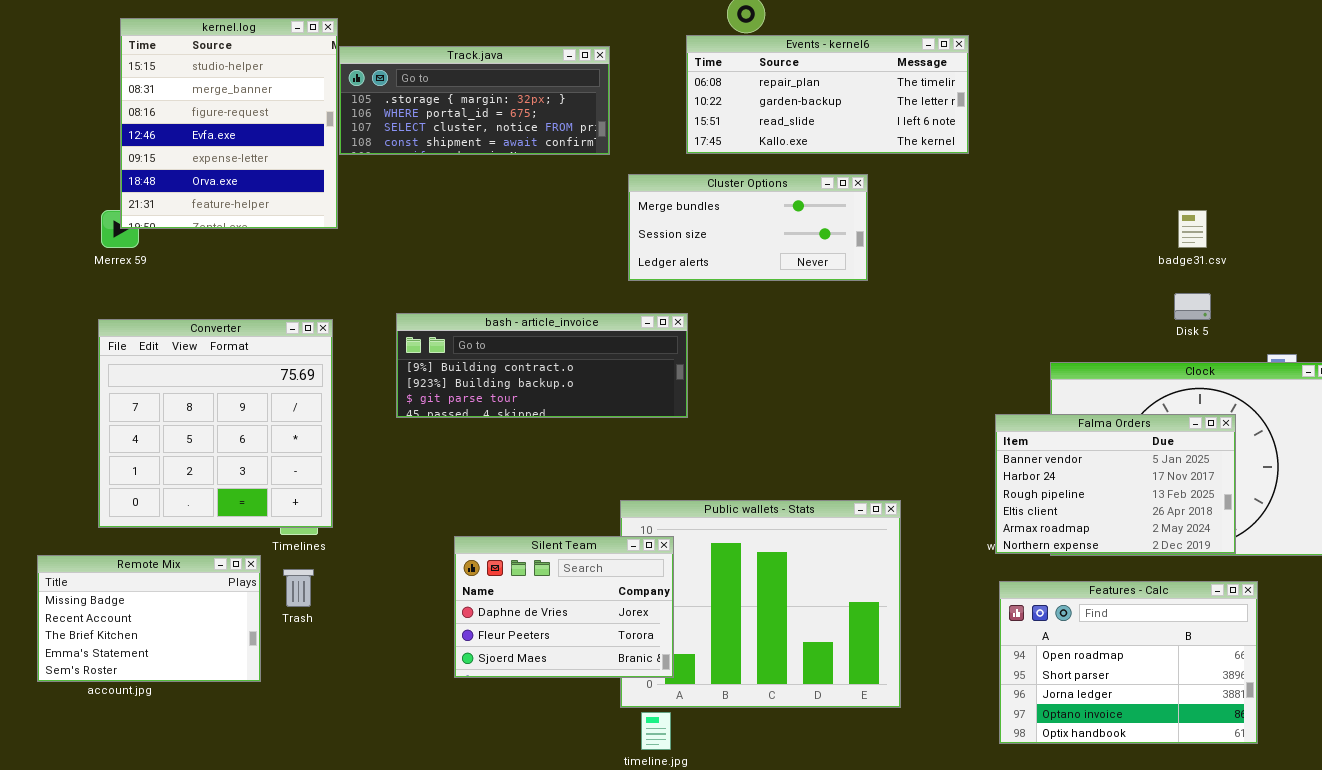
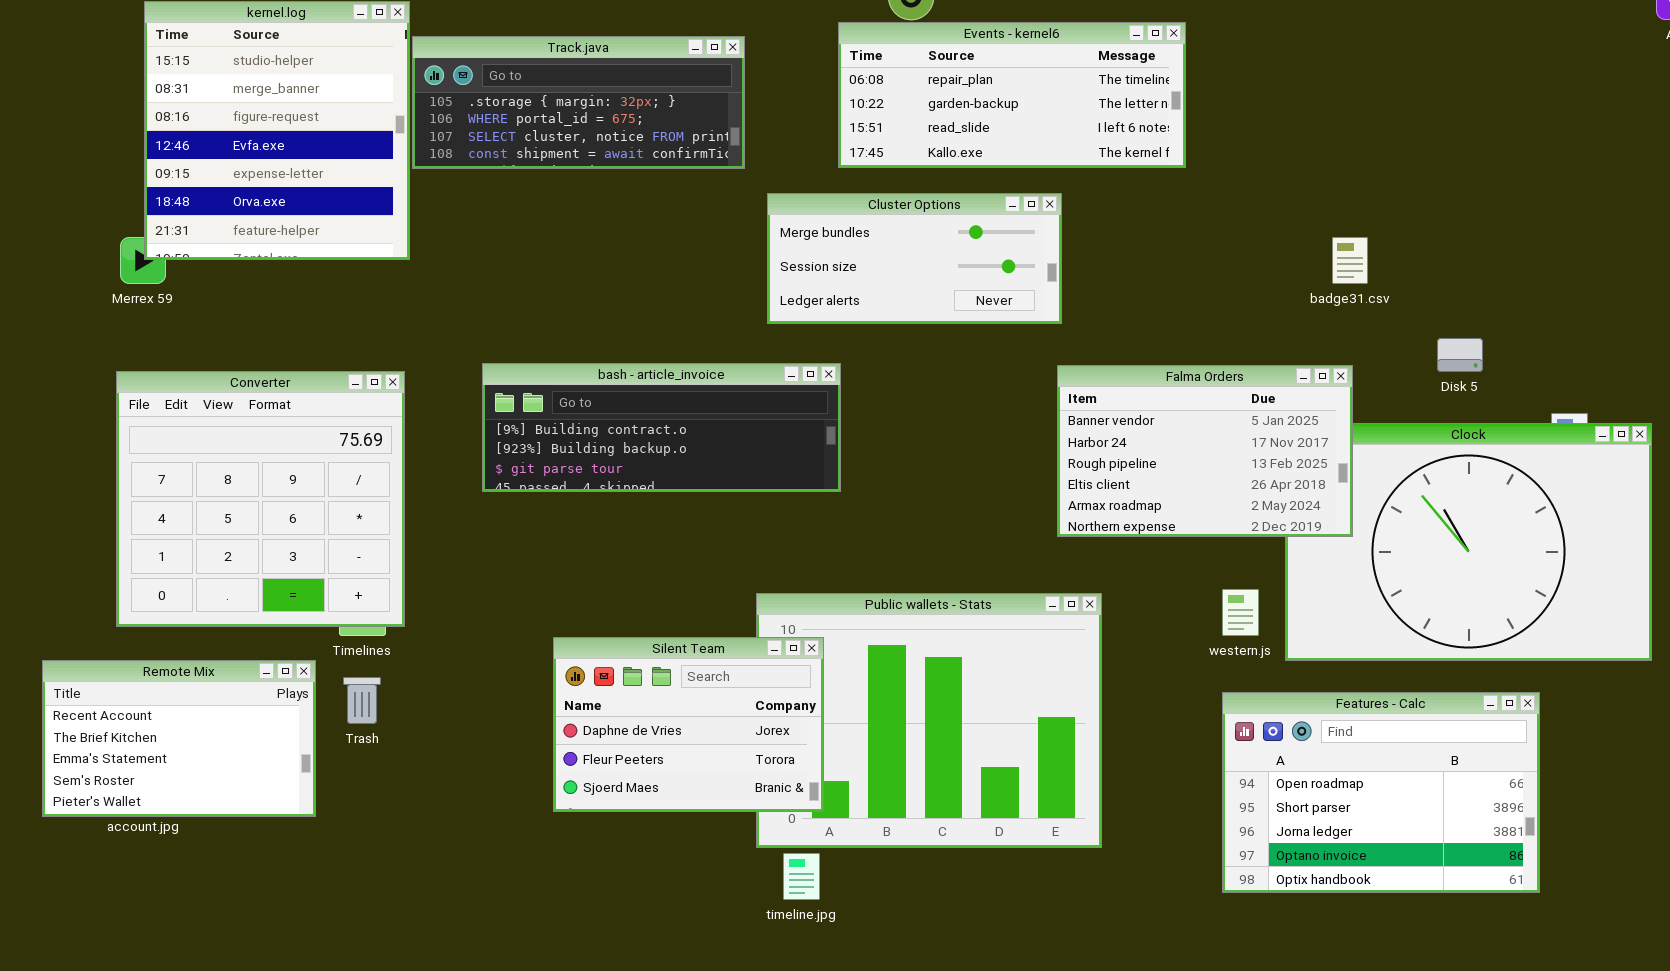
badge31.csv: [1178,210,1207,248] -> [1332,237,1368,284], moved
Falma Orders: [995,414,1236,554] -> [1057,365,1353,537], moved
Remote Mix: [37,555,261,682] -> [42,660,316,817], scrolled down 1 row

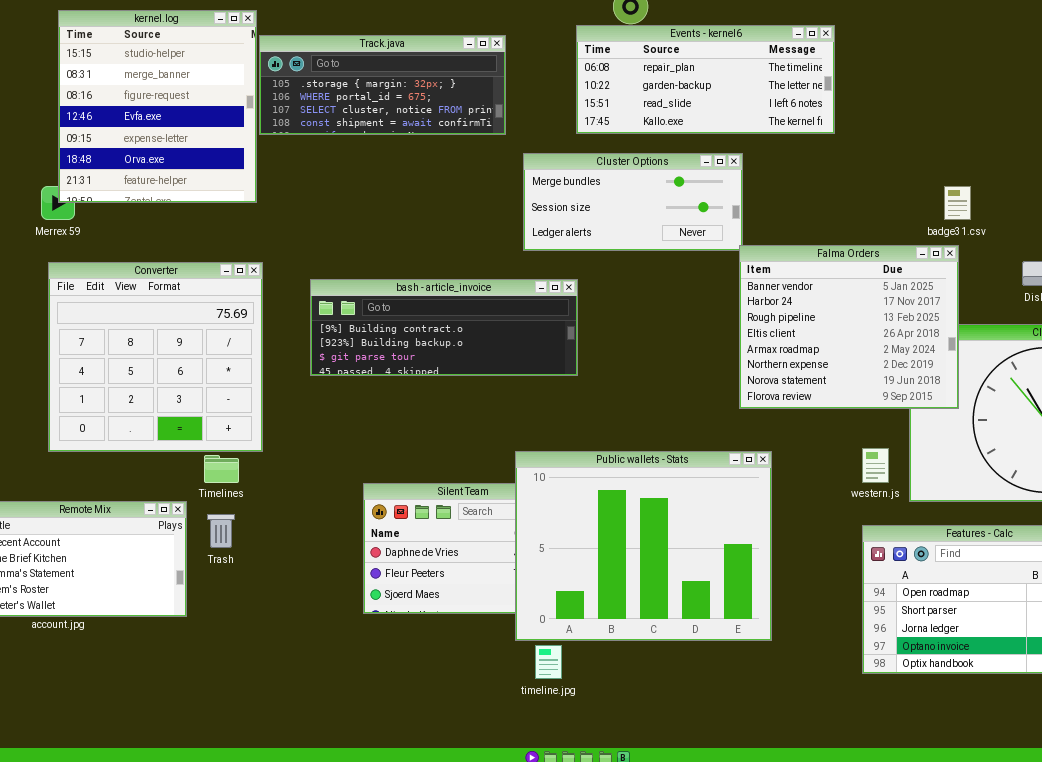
Falma Orders: [1057,365,1353,537] -> [739,245,959,409], resized
Converter: [116,371,405,627] -> [48,262,263,452], moved
Public wallets - Stats: [756,593,1102,848] -> [515,451,772,641], raised

